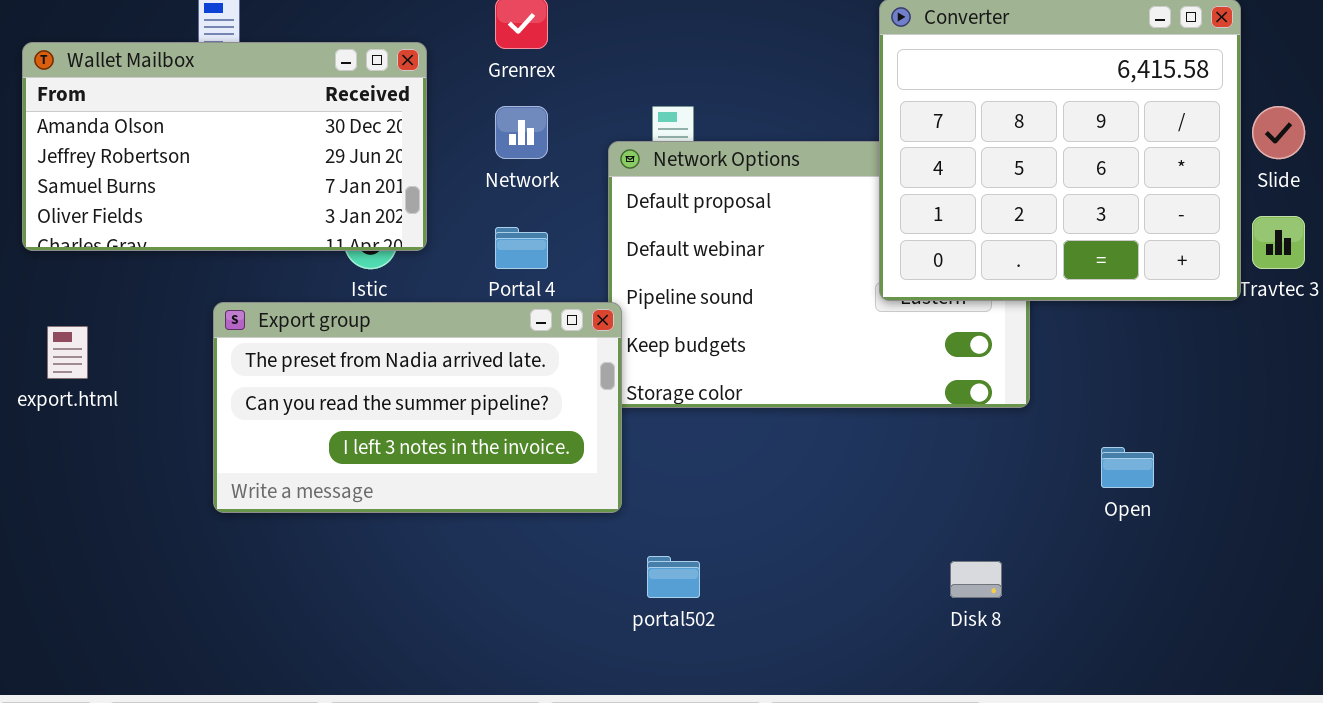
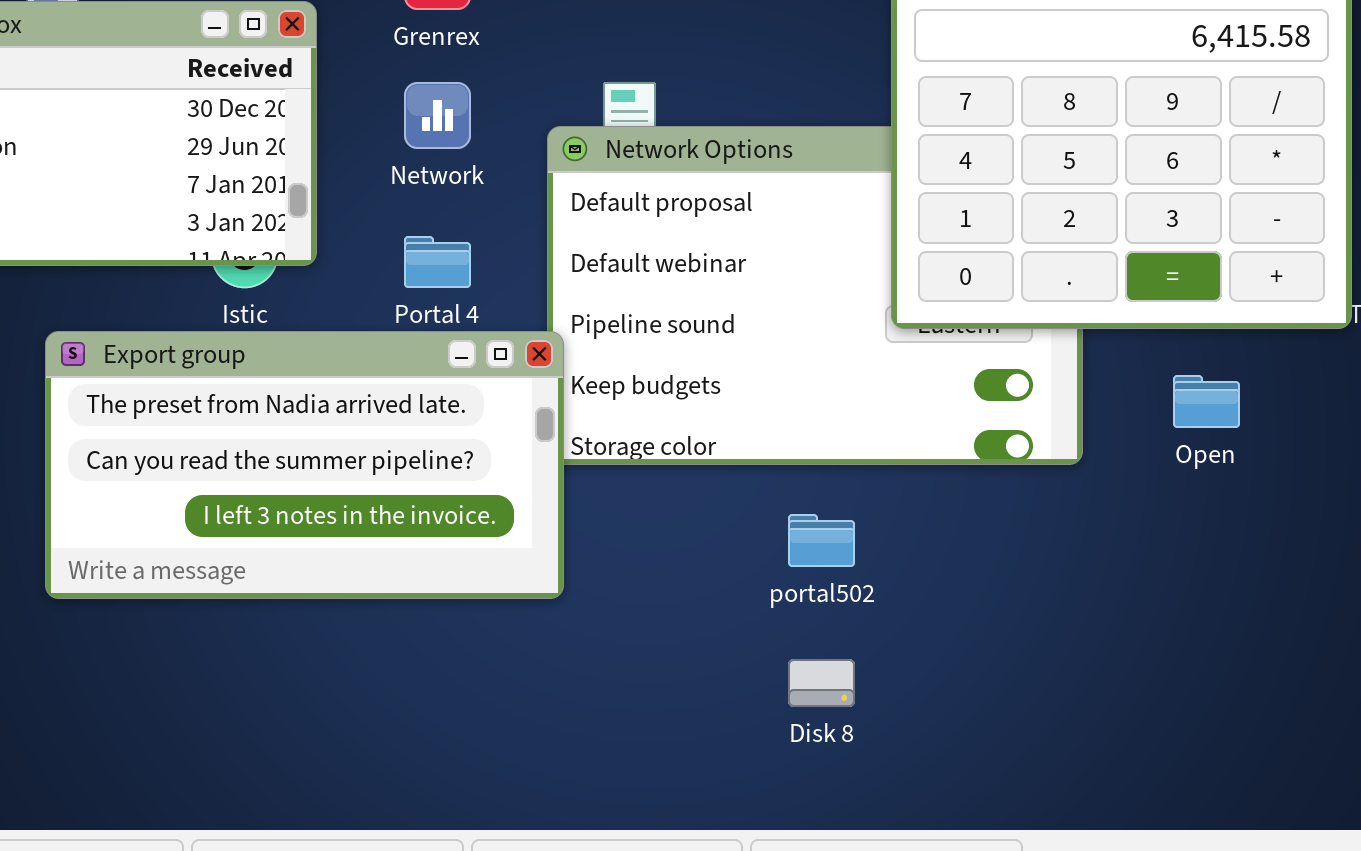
Open: [1101,447,1154,488] -> [1173,375,1240,428], moved
portal502: [647,556,700,598] -> [788,514,855,567], moved
Disk 8: [950,561,1002,598] -> [788,659,855,707], moved

